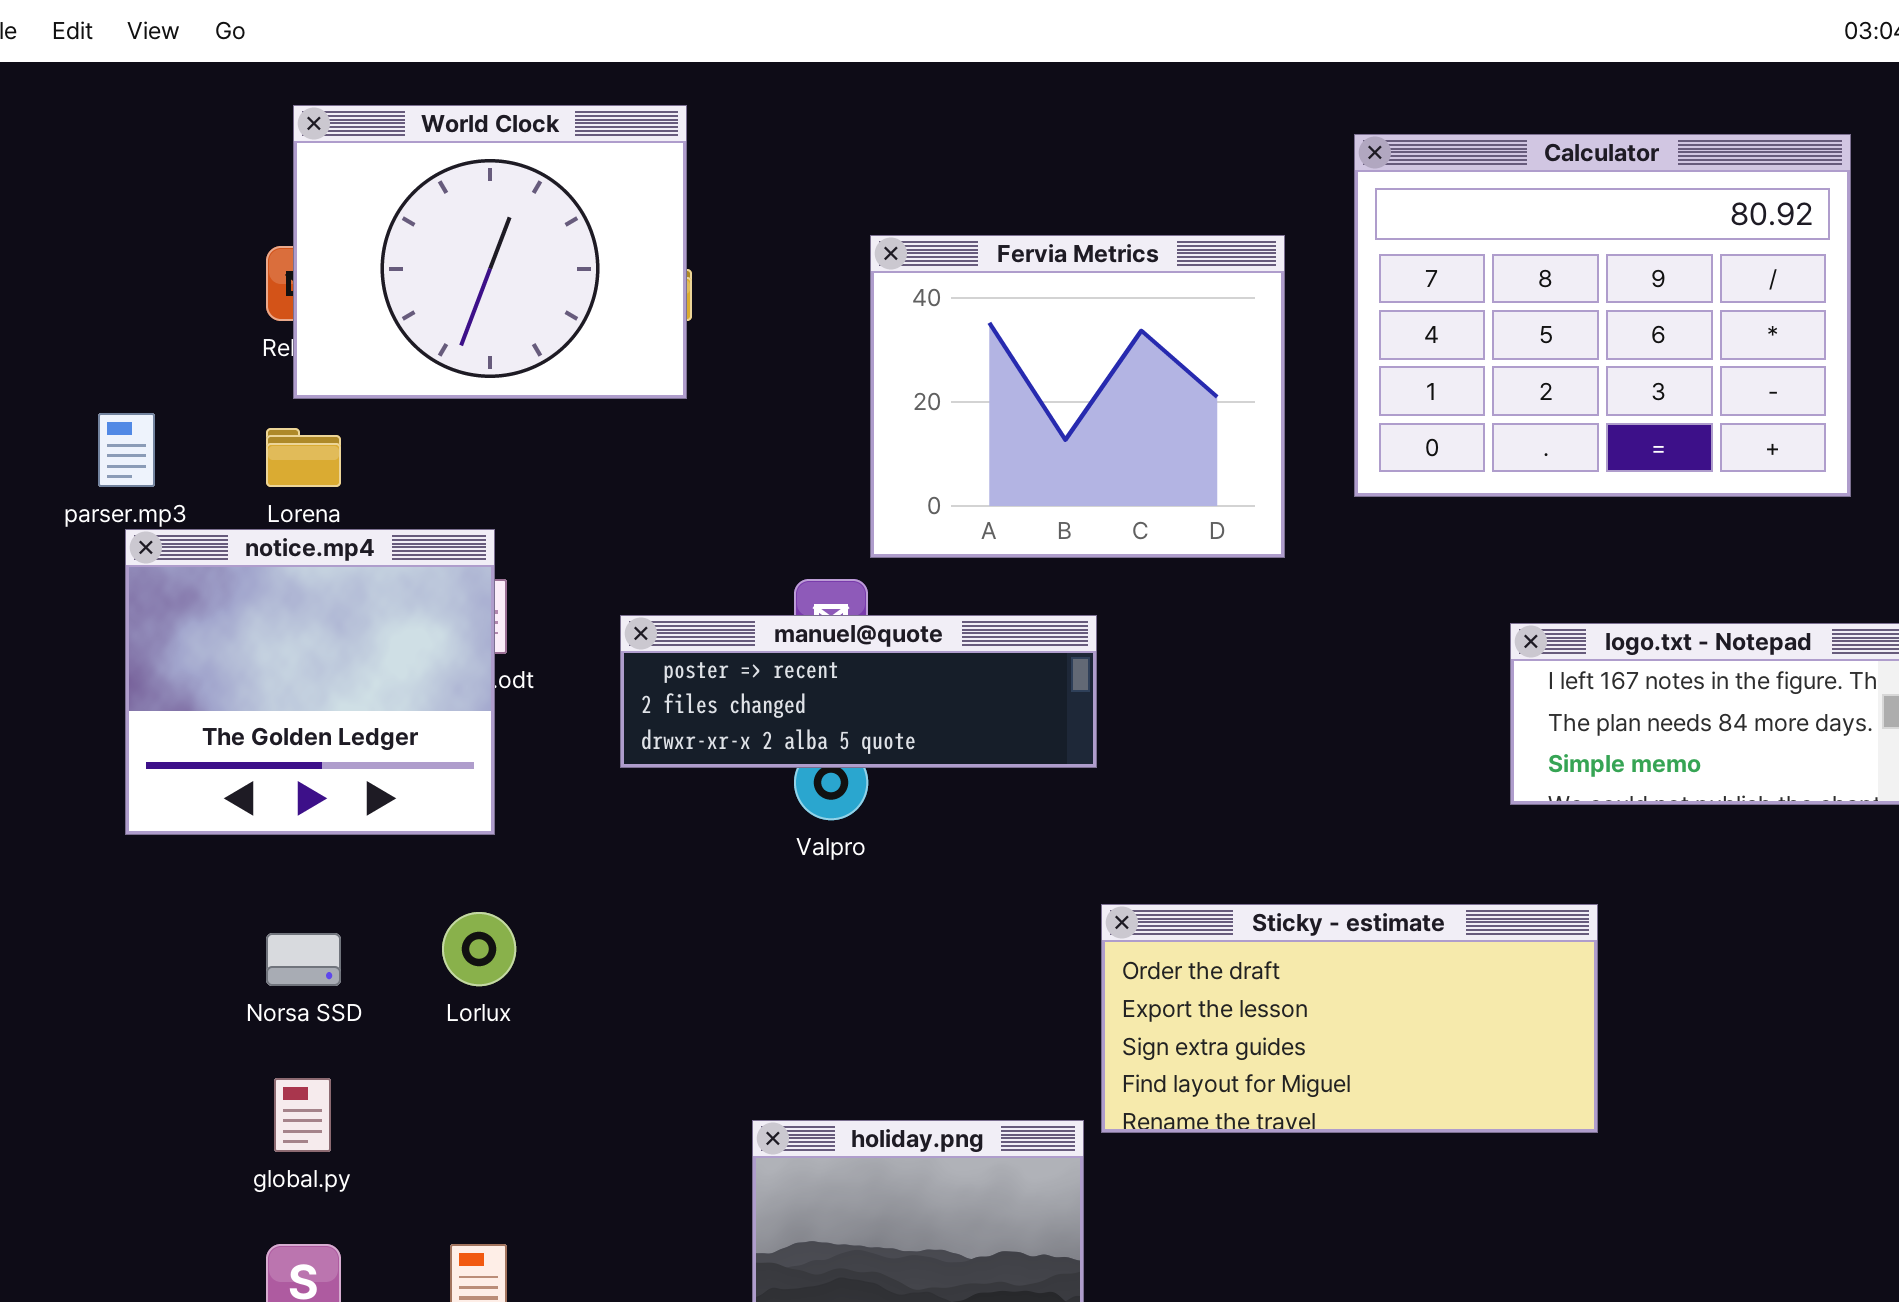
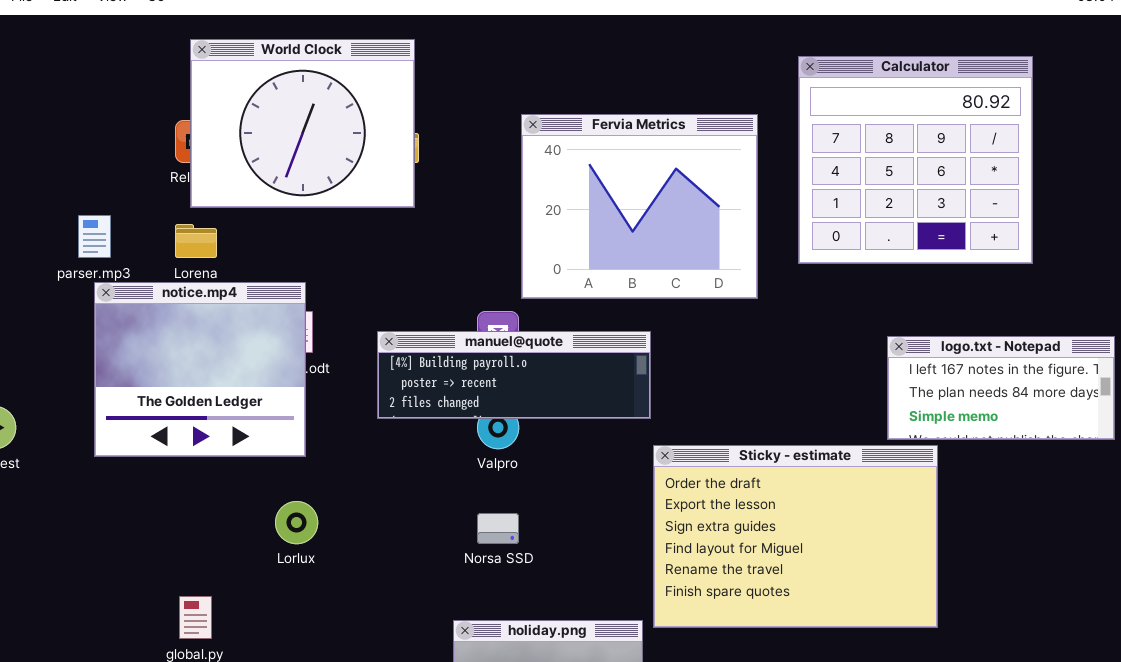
Calculator: [1354,134,1851,497] -> [798,56,1033,264], resized
manuel@quote: [620,615,1097,768] -> [377,331,651,419], scrolled up 1 row
Sticky - estimate: [1101,904,1598,1133] -> [653,445,938,628], resized
Norsa SSD: [266,933,341,986] -> [477,513,519,544], moved

